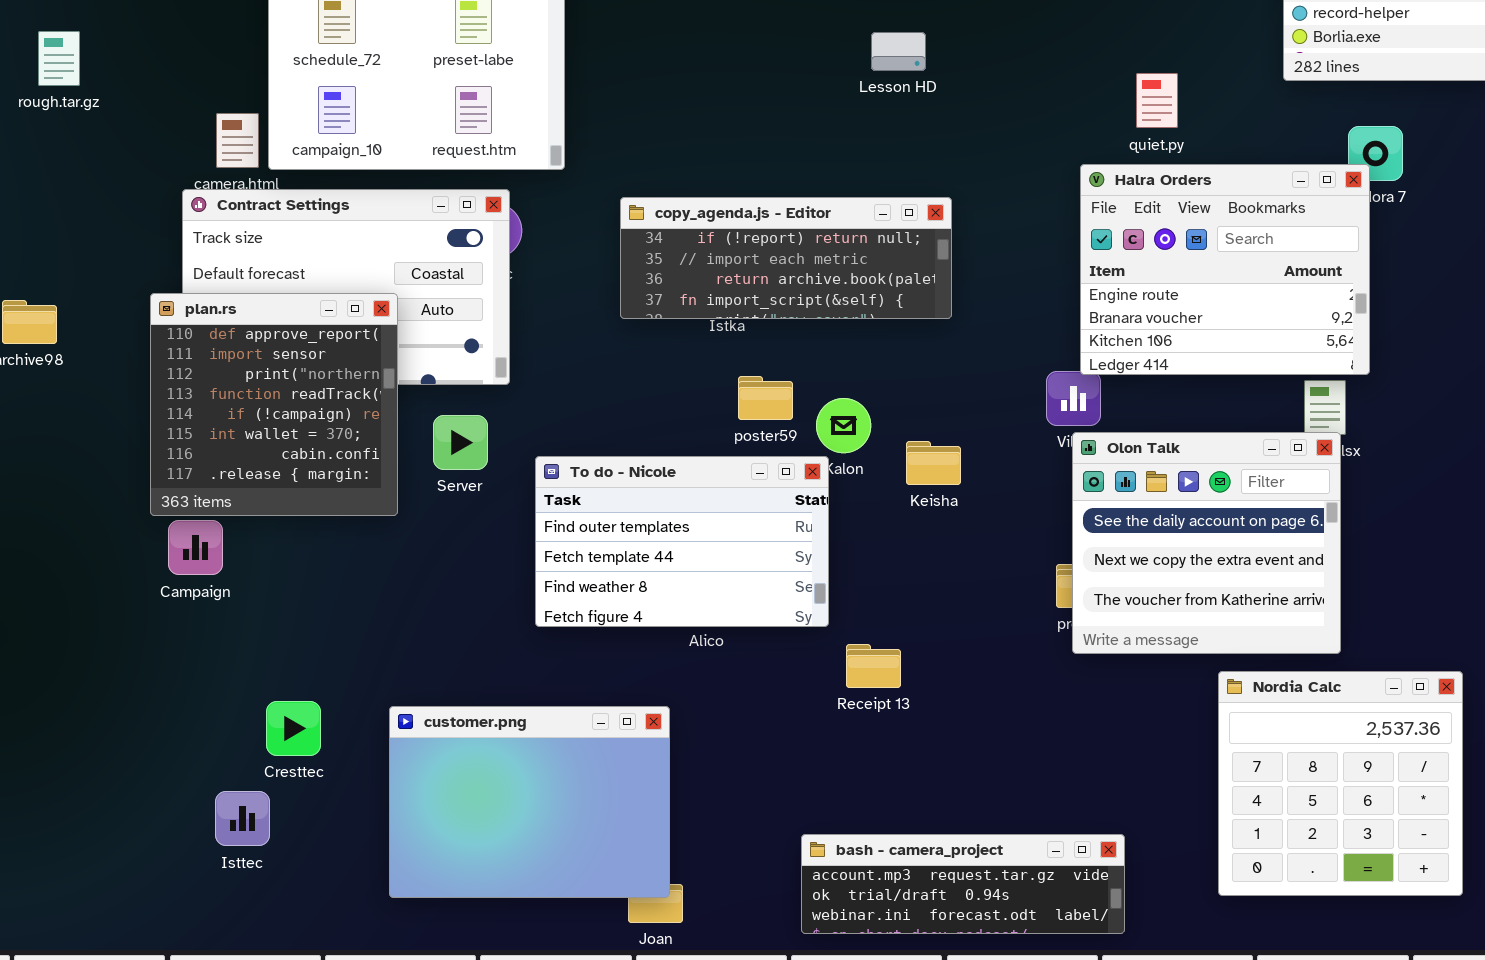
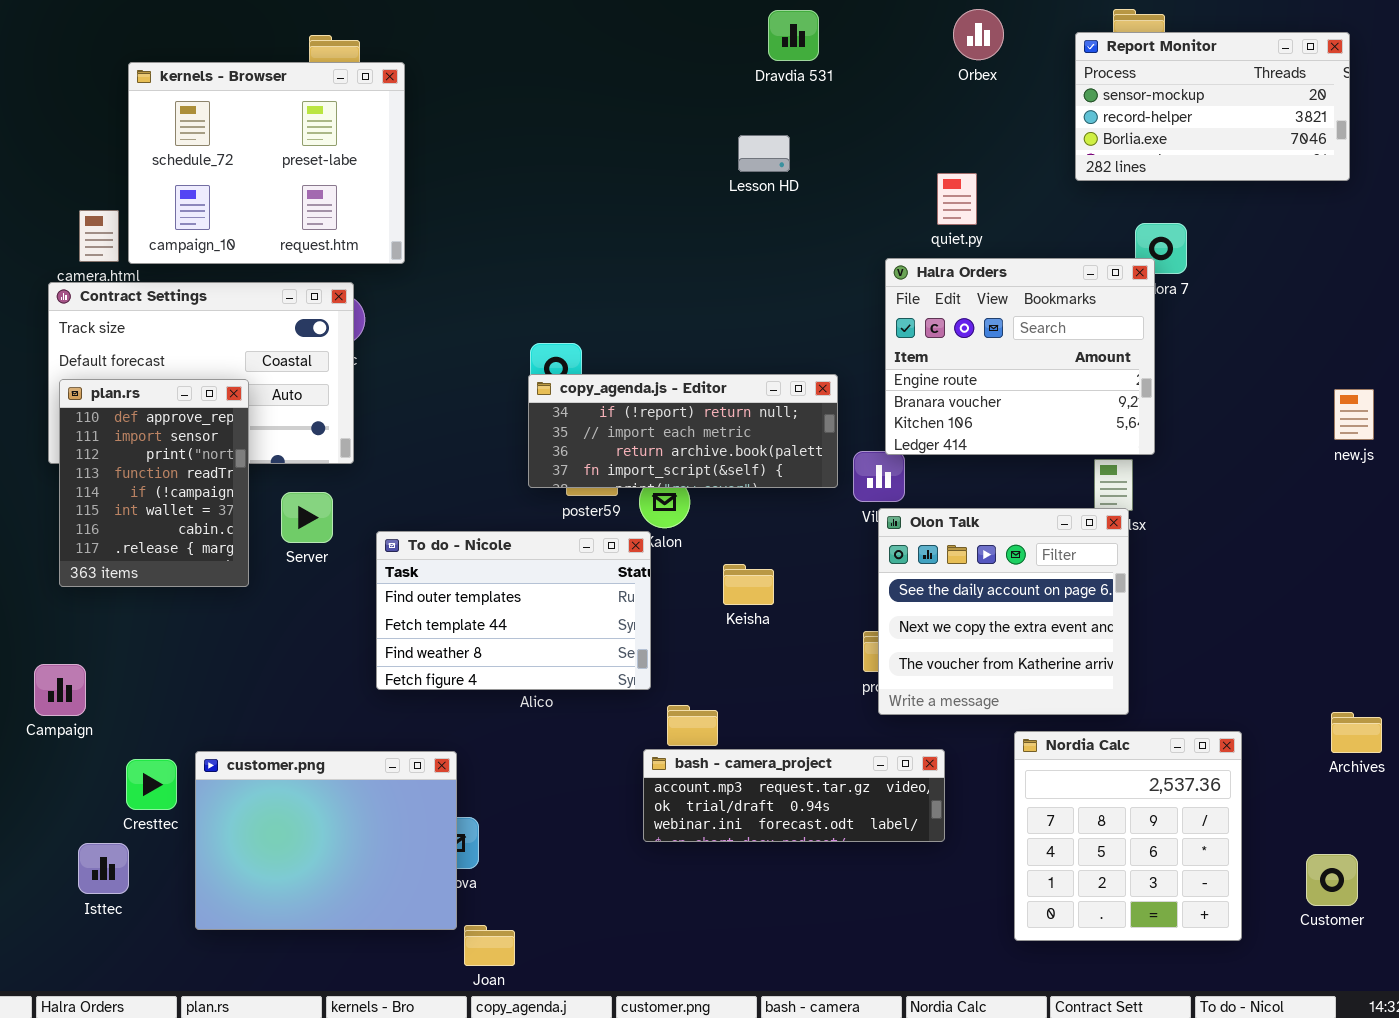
Lesson HD: [871,32,926,71] -> [738,135,790,172], moved
copy_agenda.js - Editor: [620,197,952,319] -> [528,374,838,488], moved
plan.rs: [150,293,398,516] -> [59,379,249,587], resized
Keisha: [906,441,961,485] -> [723,564,774,605], moved
Campaign: [168,520,223,575] -> [34,664,86,716], moved
customer.png: [389,706,670,898] -> [195,751,457,930], moved
bash - camera_project: [801,834,1125,934] -> [643,749,945,842], moved

